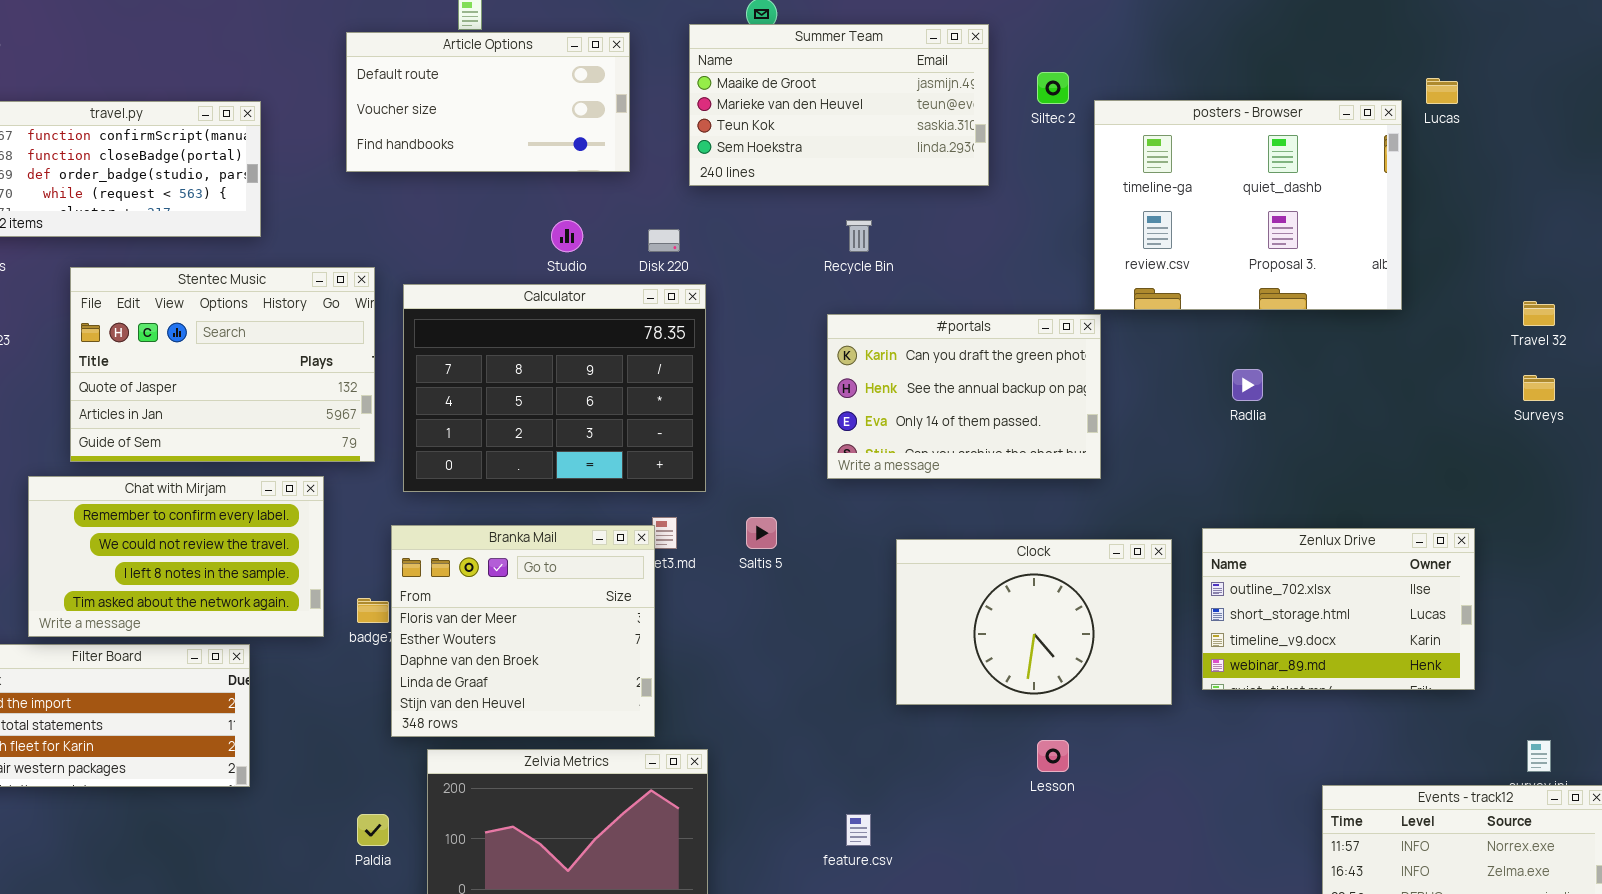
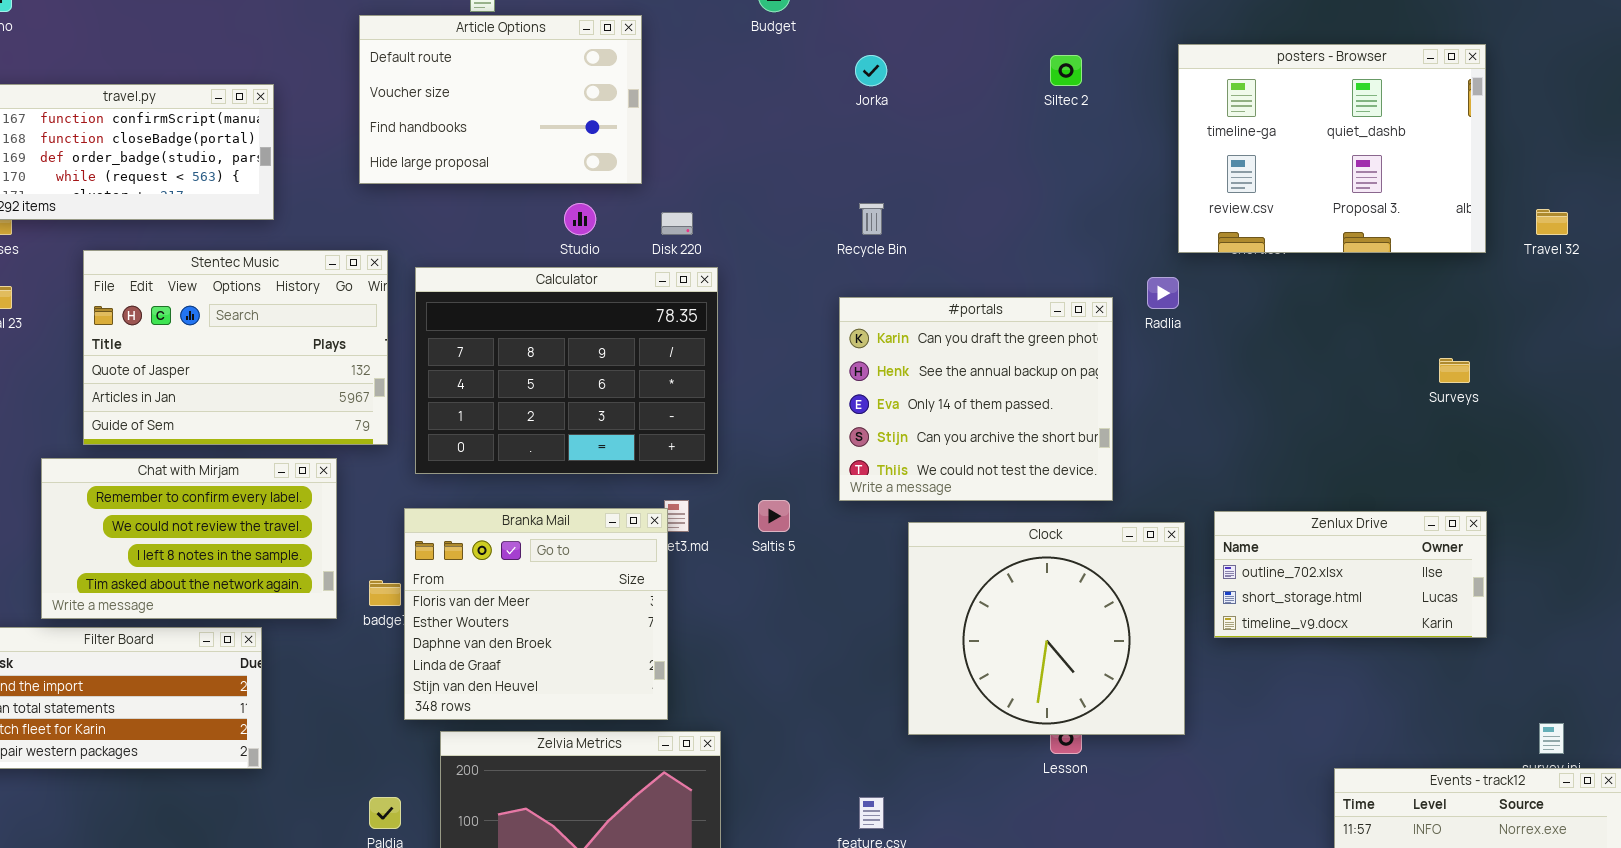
Summer Team: [689,24,989,186] -> none, closed
Article Options: [346,32,630,172] -> [359,15,642,184], resized
posters - Browser: [1094,100,1402,310] -> [1178,44,1486,253], moved
Travel 32: [1523,301,1555,326] -> [1536,209,1568,235], moved
#portals: [827,314,1101,479] -> [839,297,1113,501], resized
Radlia: [1232,369,1263,401] -> [1147,277,1179,309], moved
Surveys: [1523,375,1555,401] -> [1439,358,1470,383], moved
Zenlux Drive: [1202,528,1475,690] -> [1214,511,1487,638], resized
Clock: [896,539,1172,705] -> [908,522,1185,735], resized

